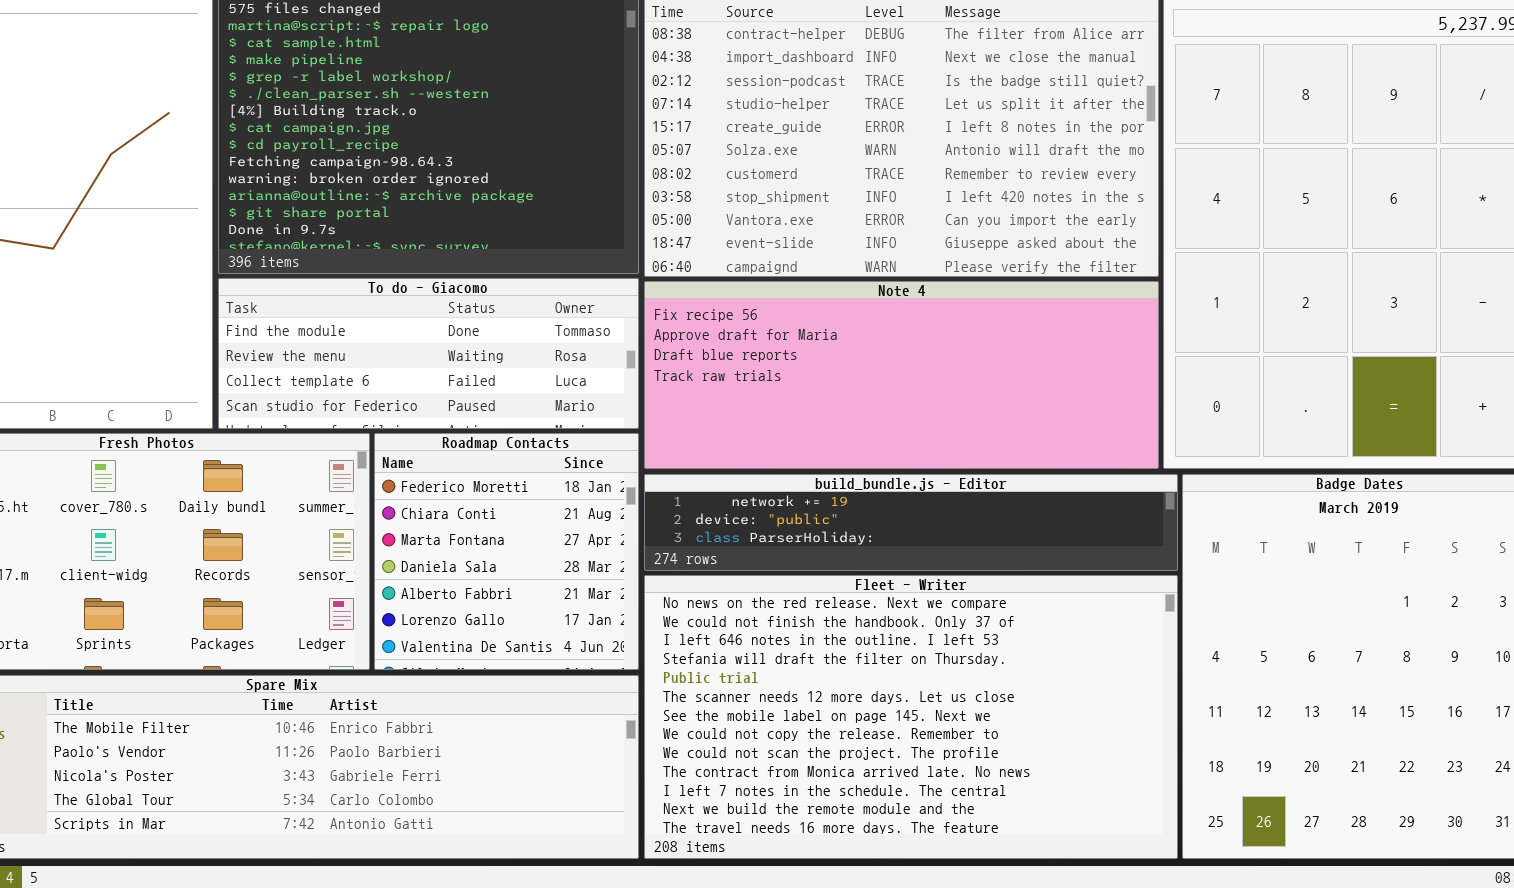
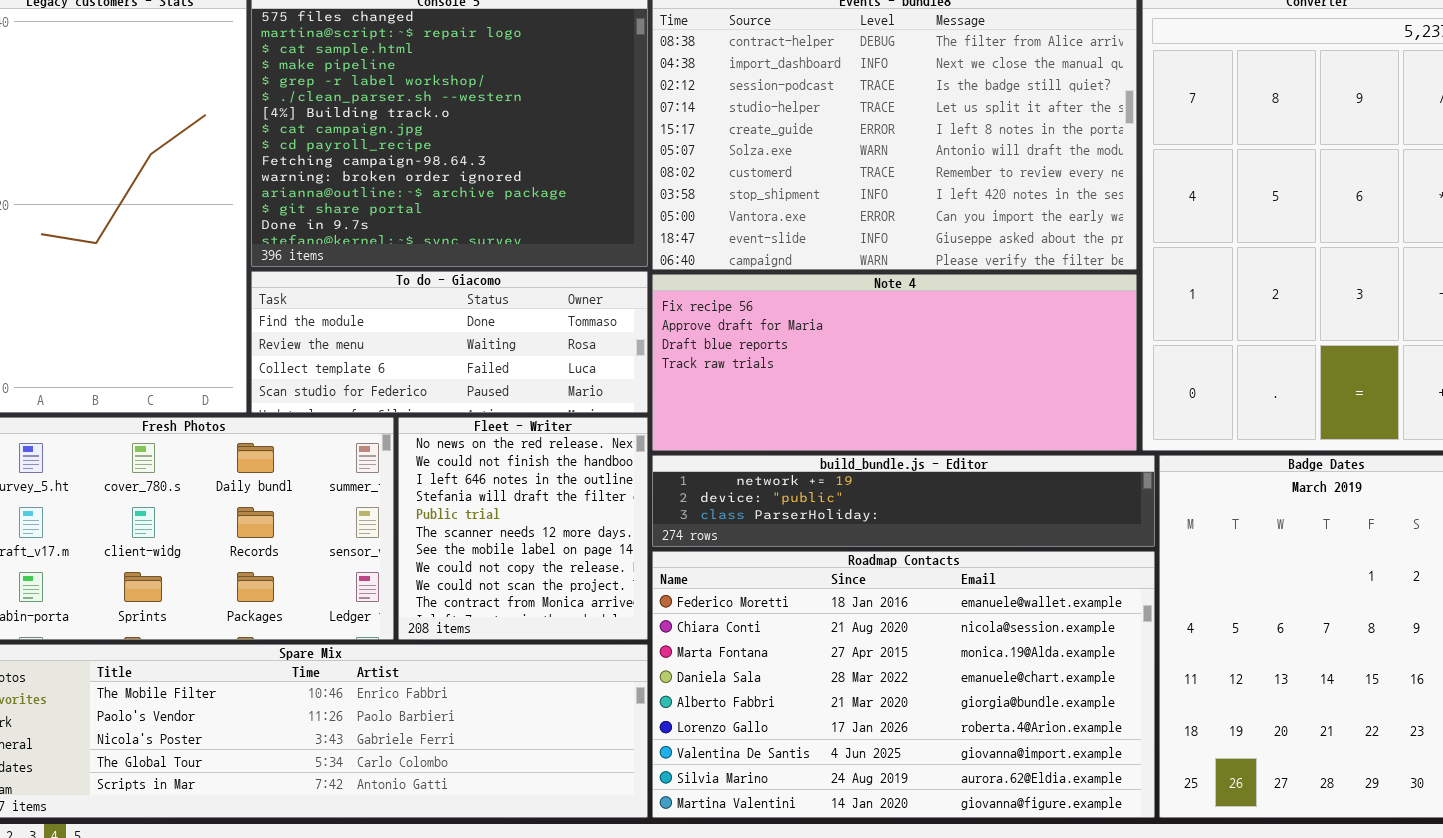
Roadmap Contacts: [374,433,639,670] -> [652,551,1155,818], moved, resized
Fleet - Writer: [644,575,1178,859] -> [398,417,648,640], moved, resized

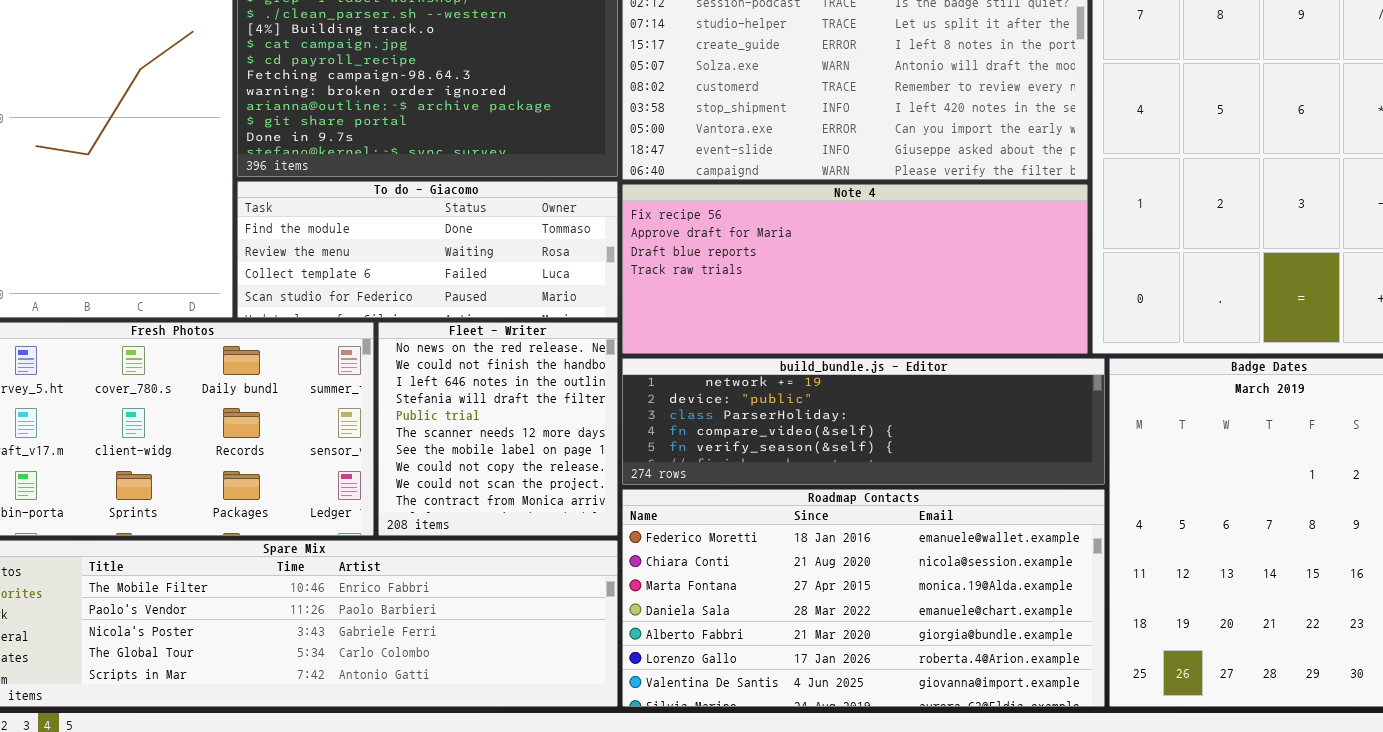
build_bundle.js - Editor: [652,455,1155,547] -> [622,358,1105,485], resized
Roadmap Contacts: [652,551,1155,818] -> [622,489,1105,707], resized

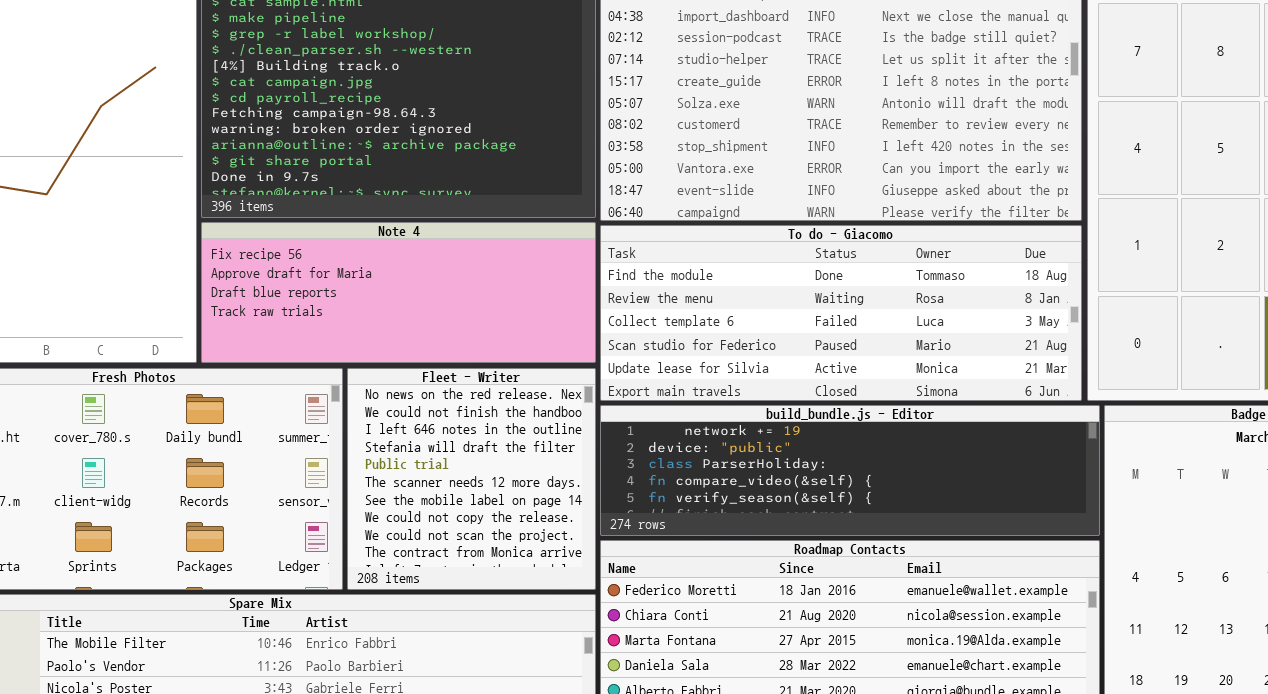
To do - Giacomo: [237,181,618,318] -> [600,225,1082,401], moved, resized
Note 4: [622,184,1088,354] -> [201,222,596,363], moved, resized

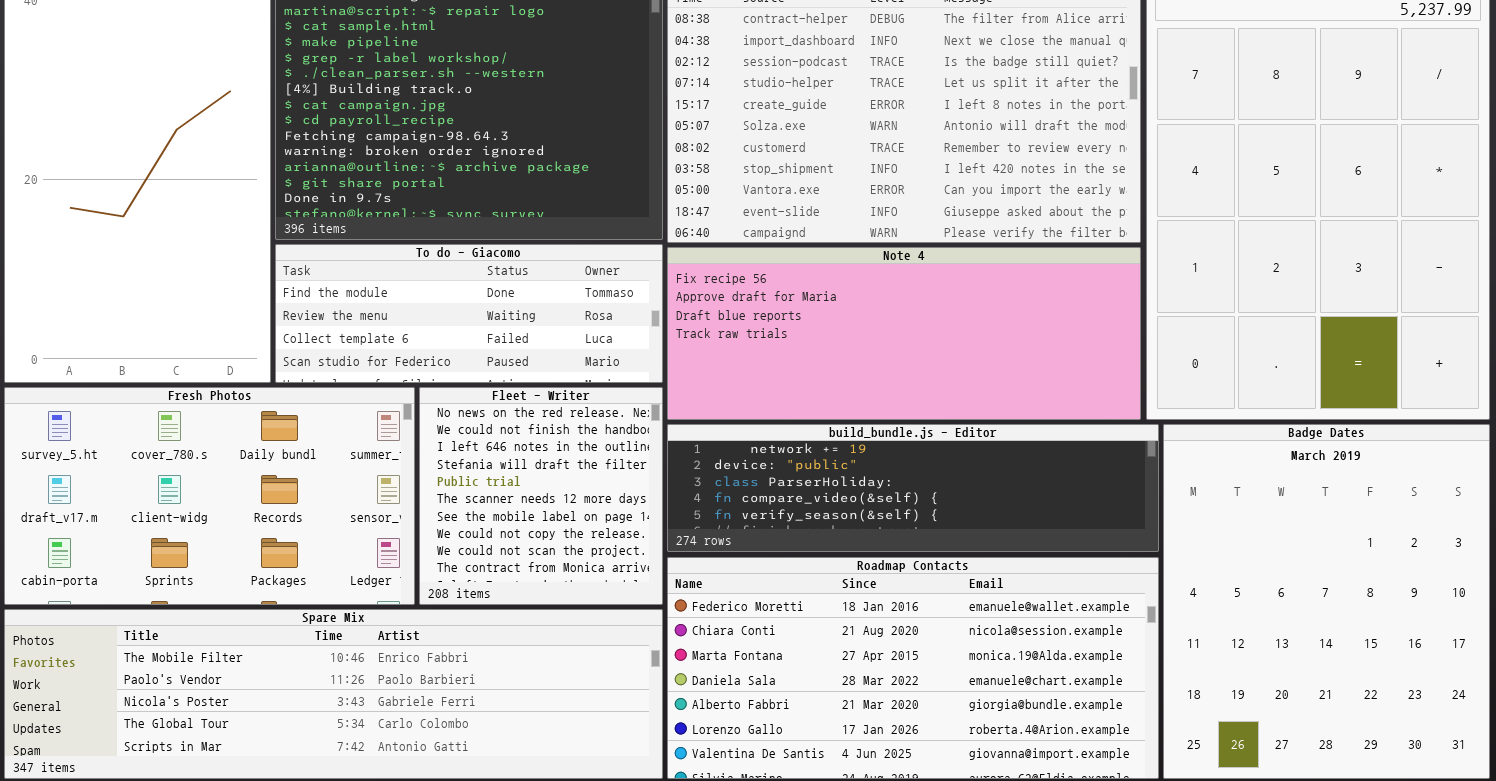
Note 4: [201,222,596,363] -> [667,247,1141,420], moved, resized
To do - Giacomo: [600,225,1082,401] -> [275,244,663,383], moved, resized

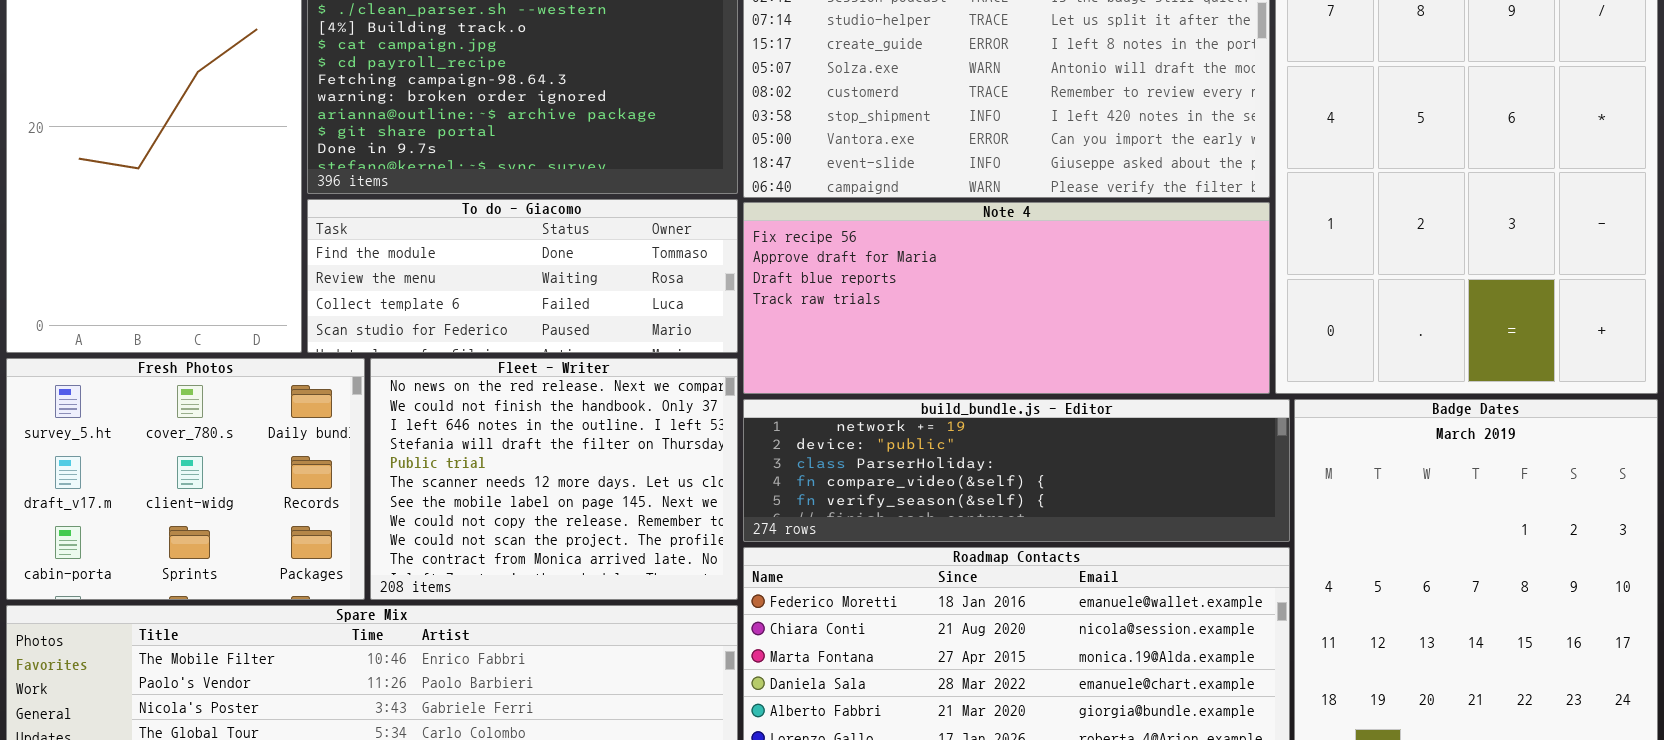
Fresh Photos: [4,387,415,605] -> [6,358,365,600], resized
Fleet - Writer: [419,387,663,605] -> [370,358,738,600], resized

